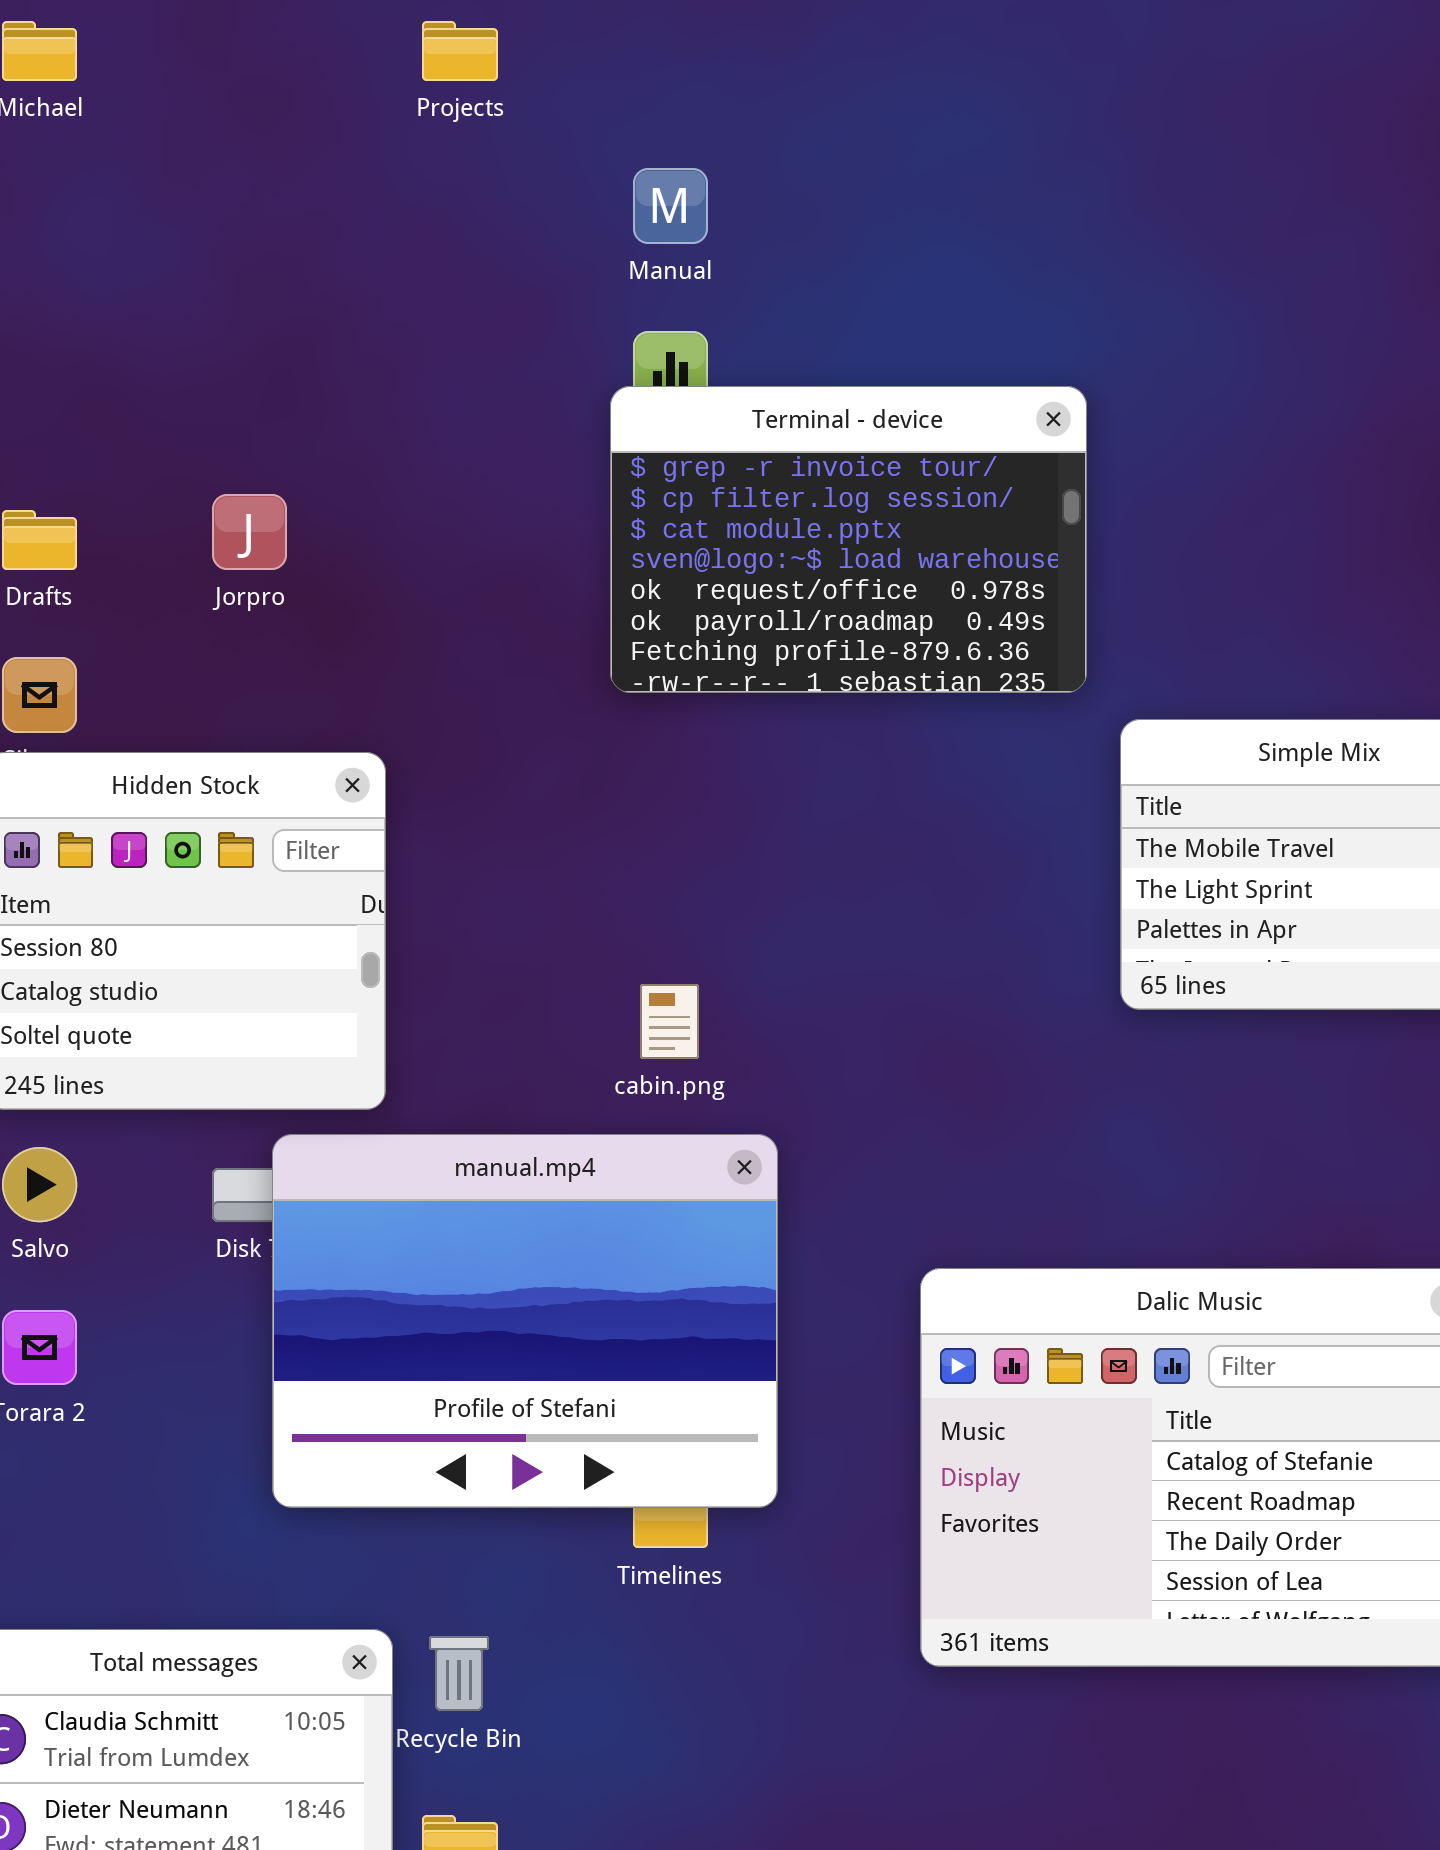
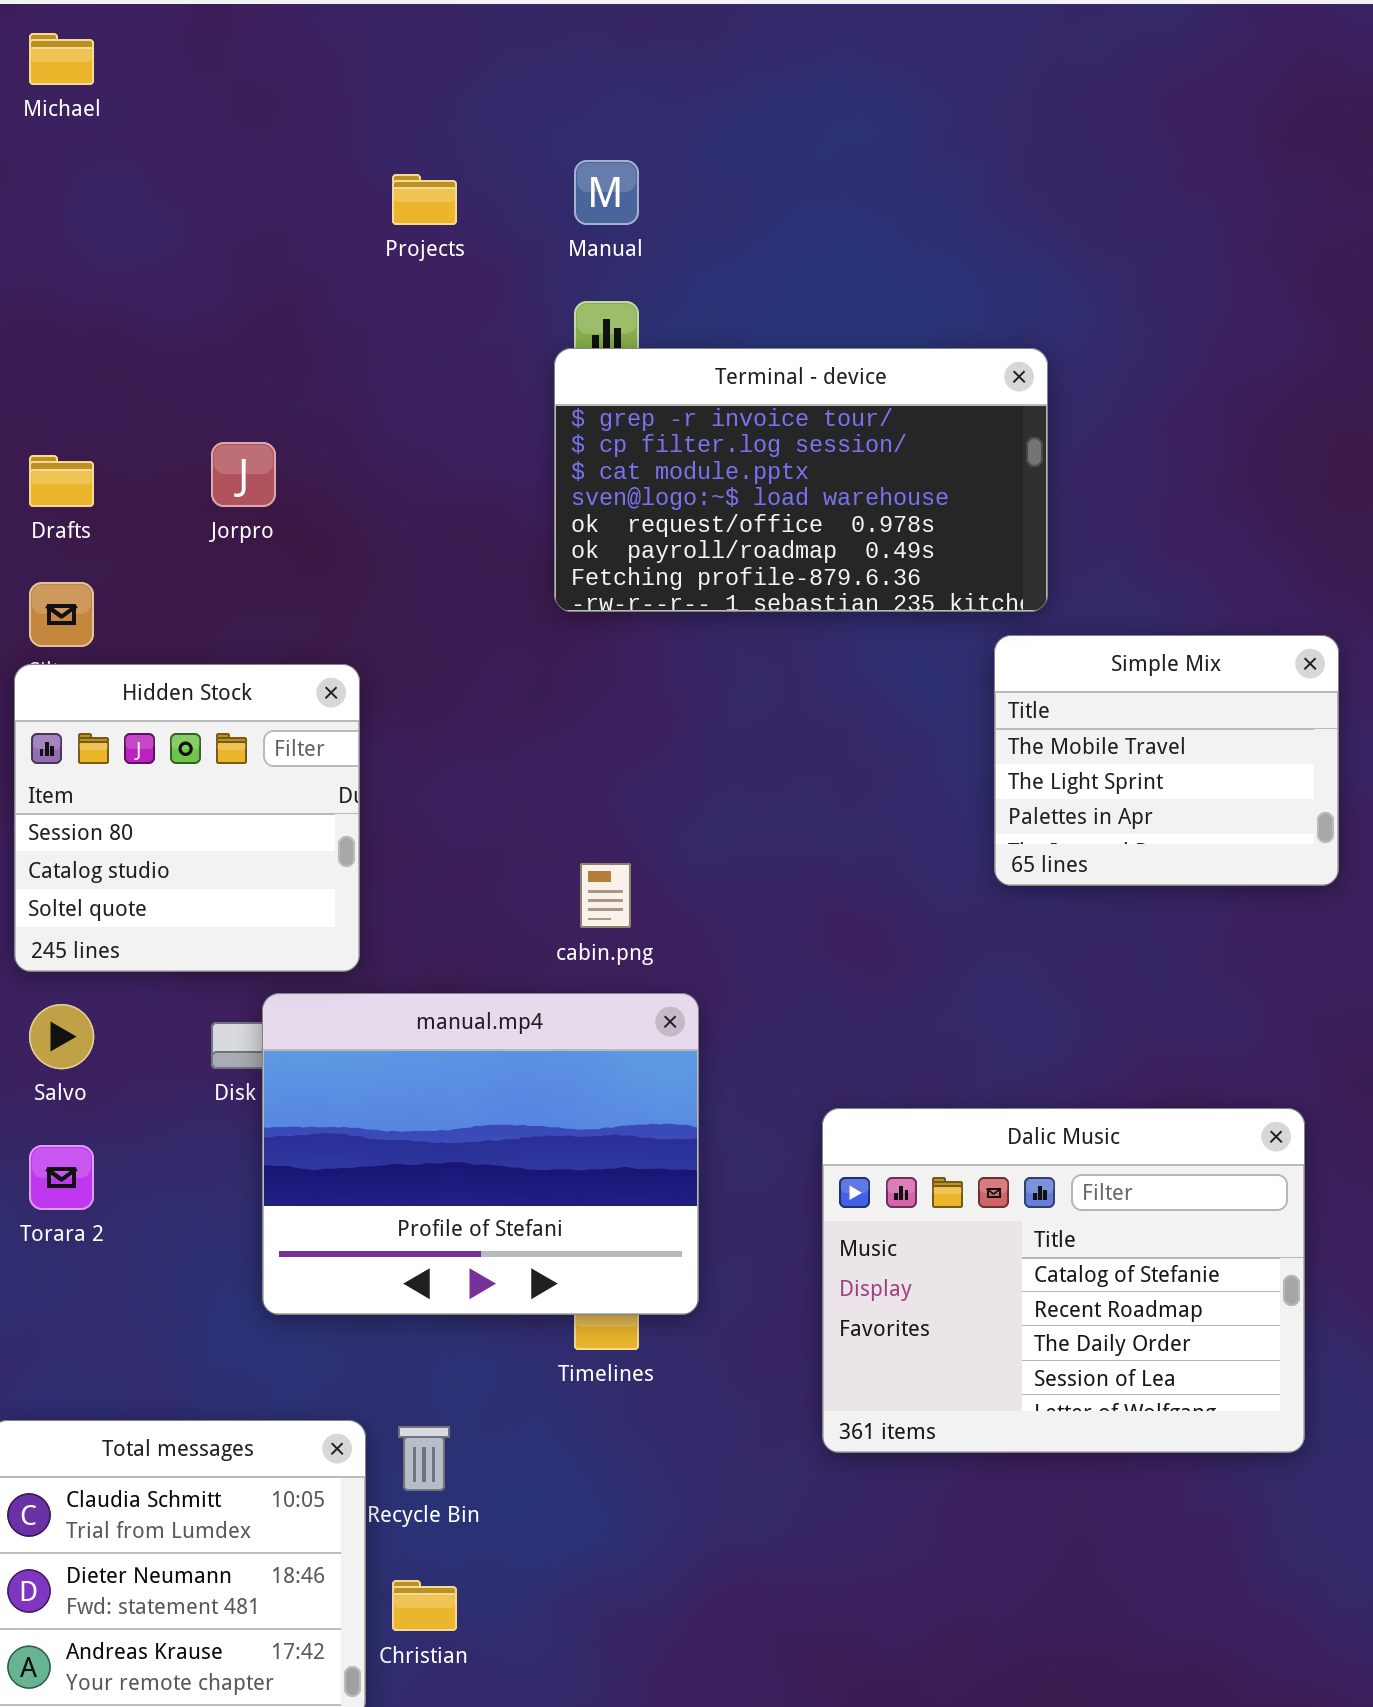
Projects: [422,21,498,81] -> [392,174,457,225], moved
Terminal - device: [610,386,1087,693] -> [554,348,1048,612], resized

